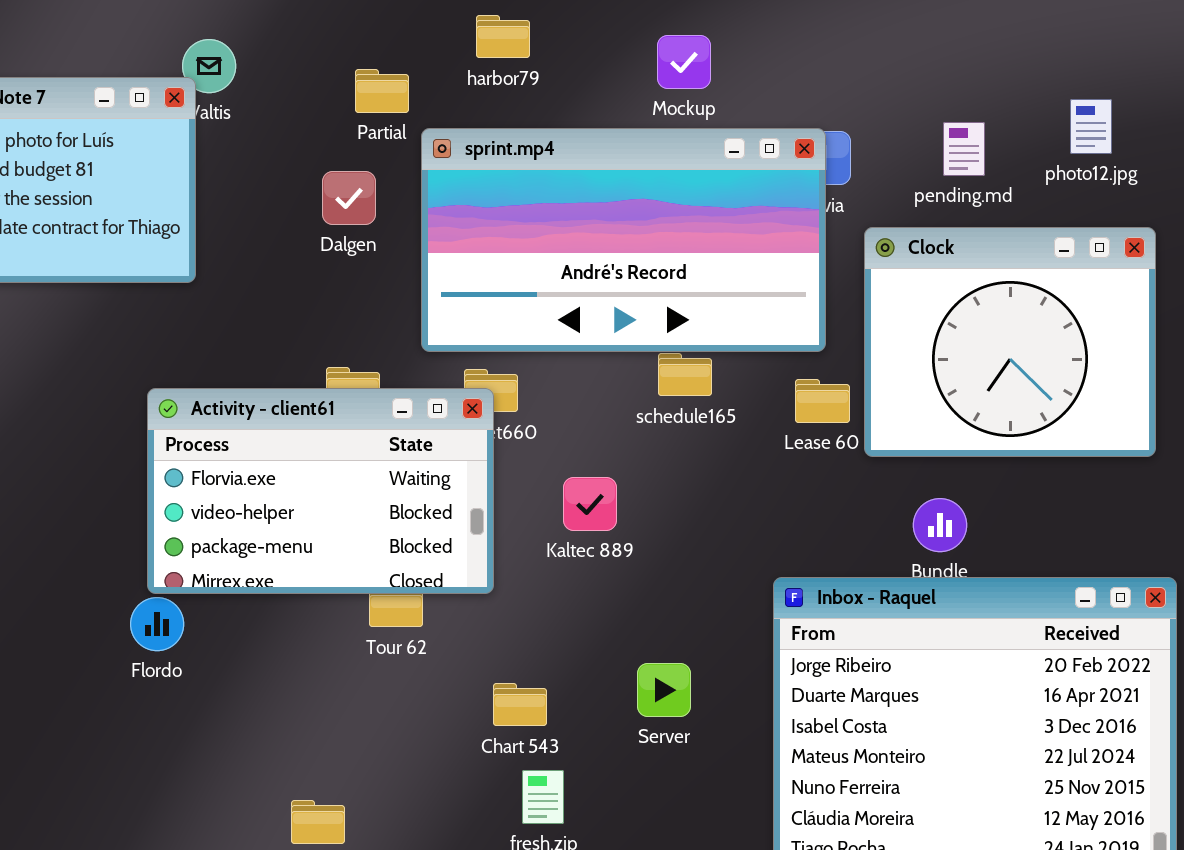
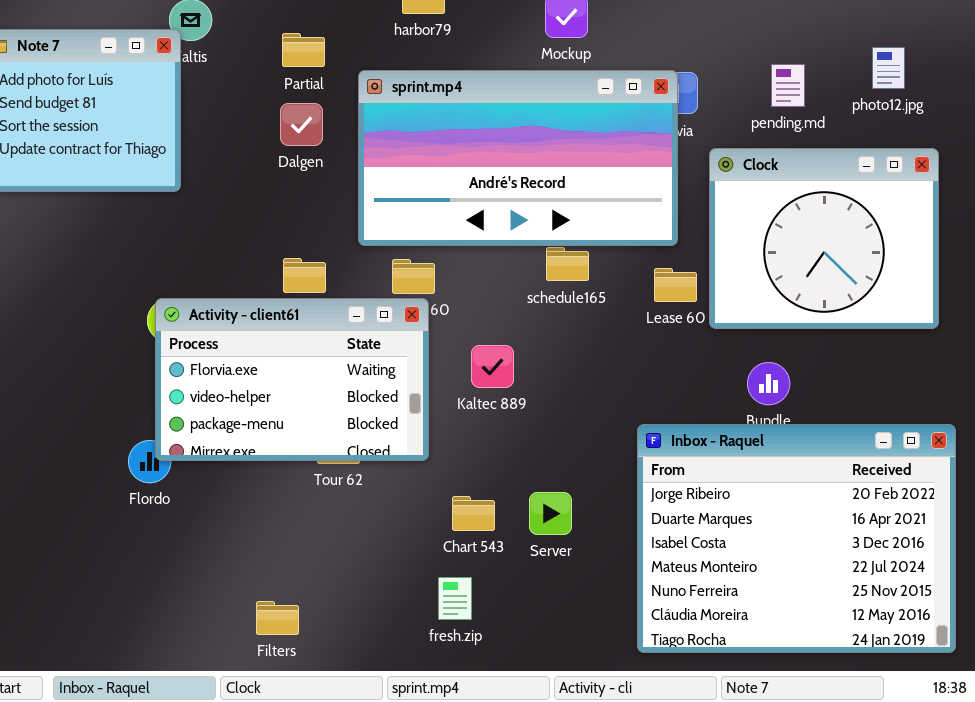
Partial: [355,69,409,113] -> [282,33,325,67], moved
Activity - client61: [147,388,494,594] -> [155,298,429,461], moved
Chart 543: [493,683,547,726] -> [452,496,495,531], moved

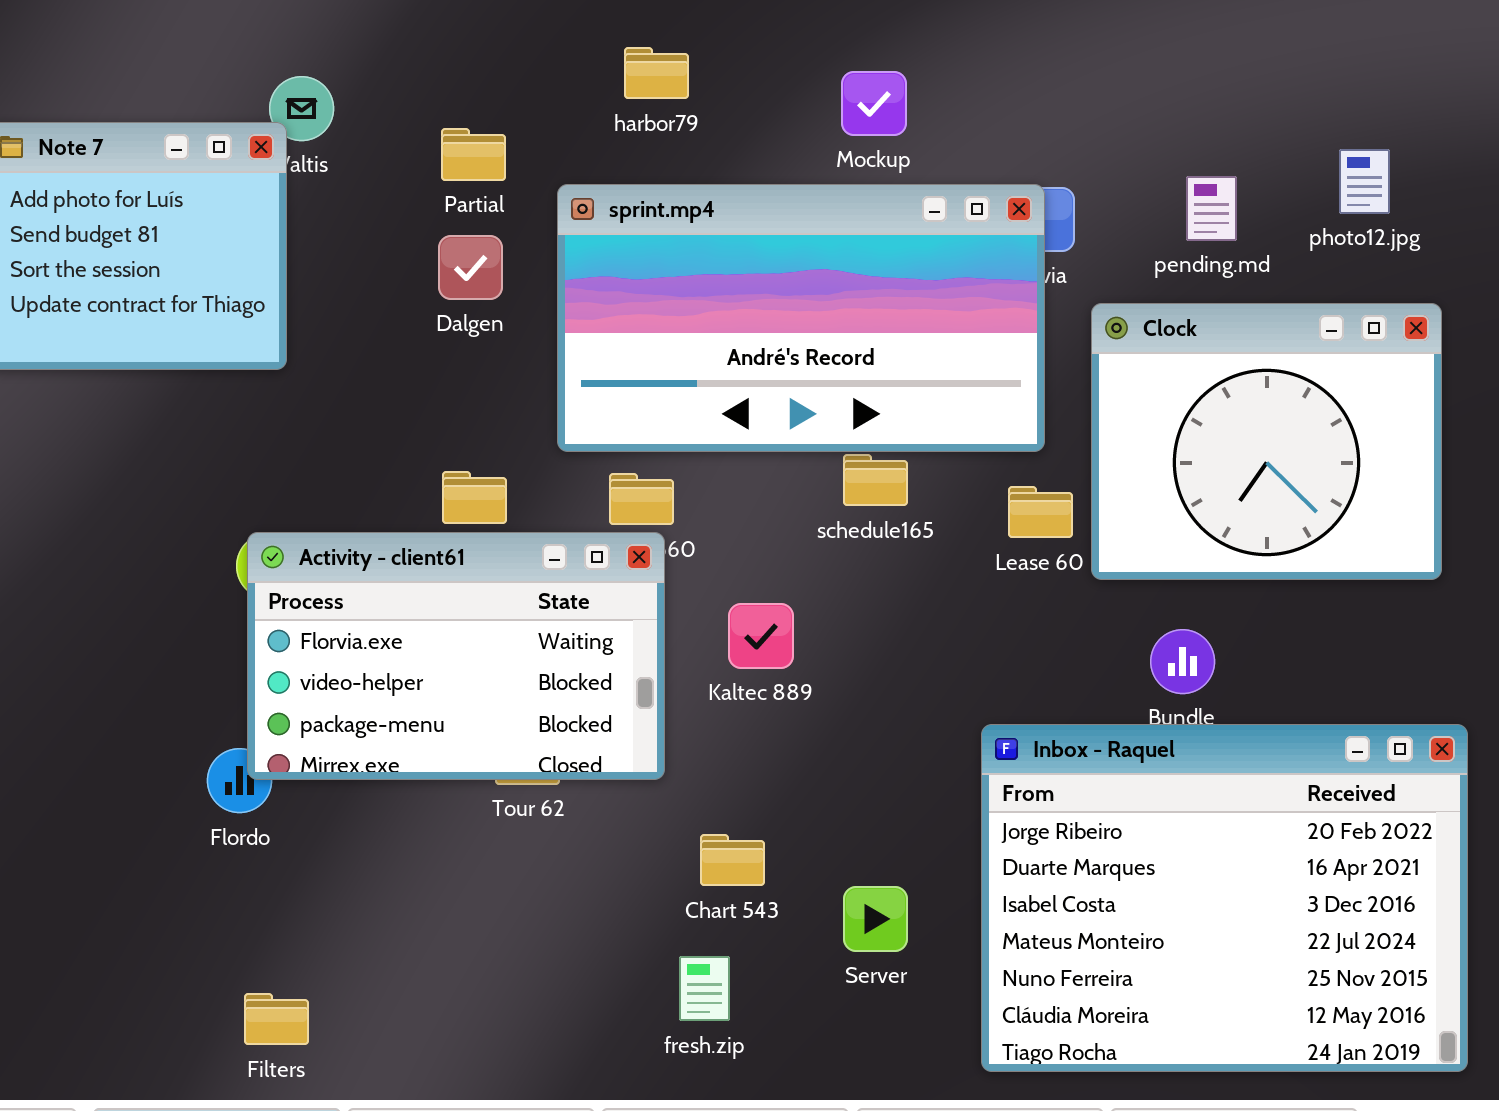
Server: [529,492,572,535] -> [843,886,908,952], moved
Filters: [256,601,299,635] -> [244,993,309,1045], moved

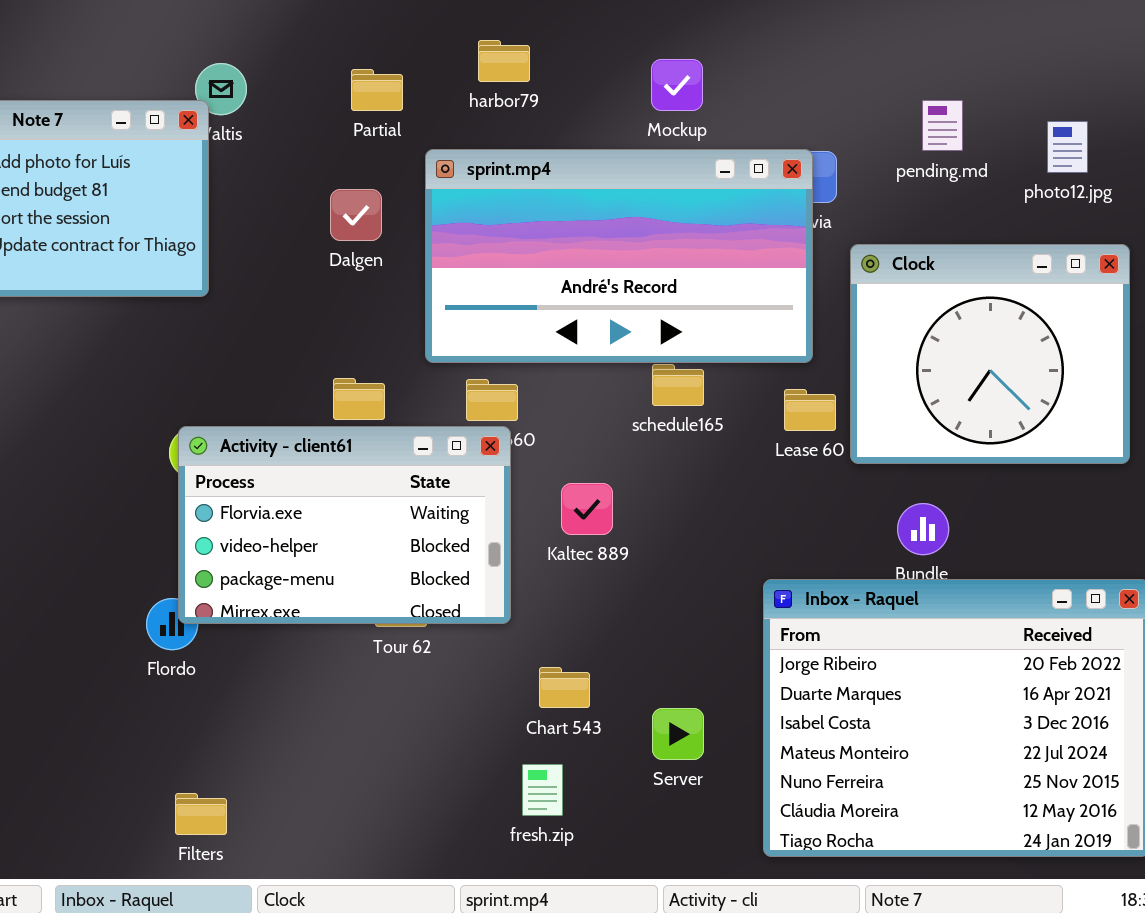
Partial: [441,128,506,181] -> [351,69,403,111], moved
pending.md: [1186,176,1237,241] -> [922,100,963,151], moved

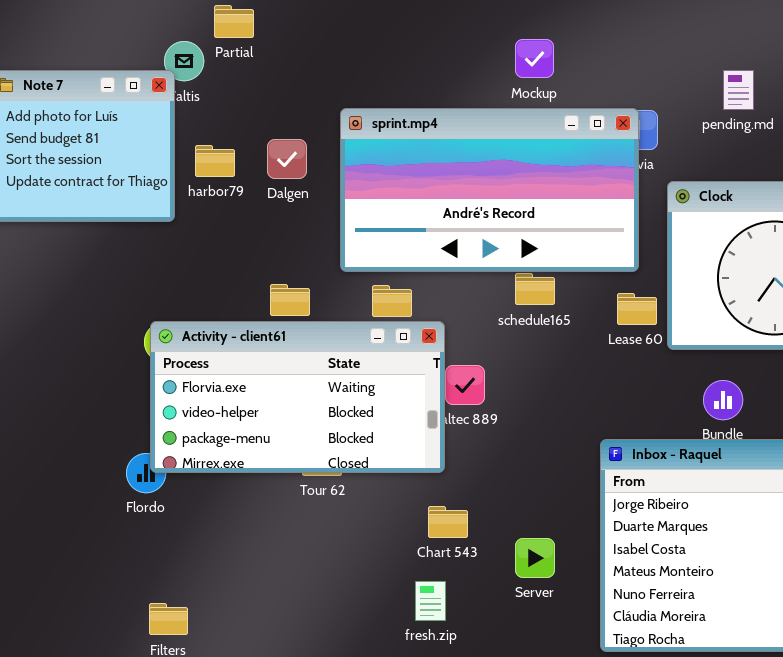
harbor79: [478,40,530,82] -> [195,145,235,177], moved
Partial: [351,69,403,111] -> [214,5,254,38], moved
Activity - client61: [178,426,511,624] -> [150,321,445,473], resized

